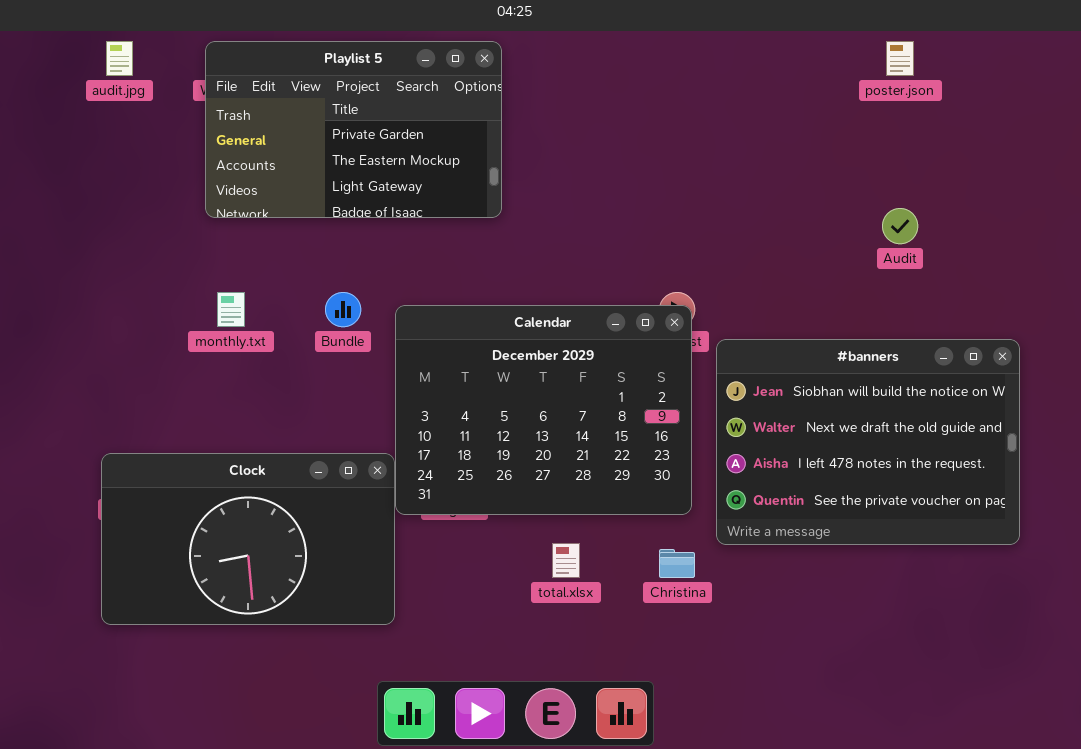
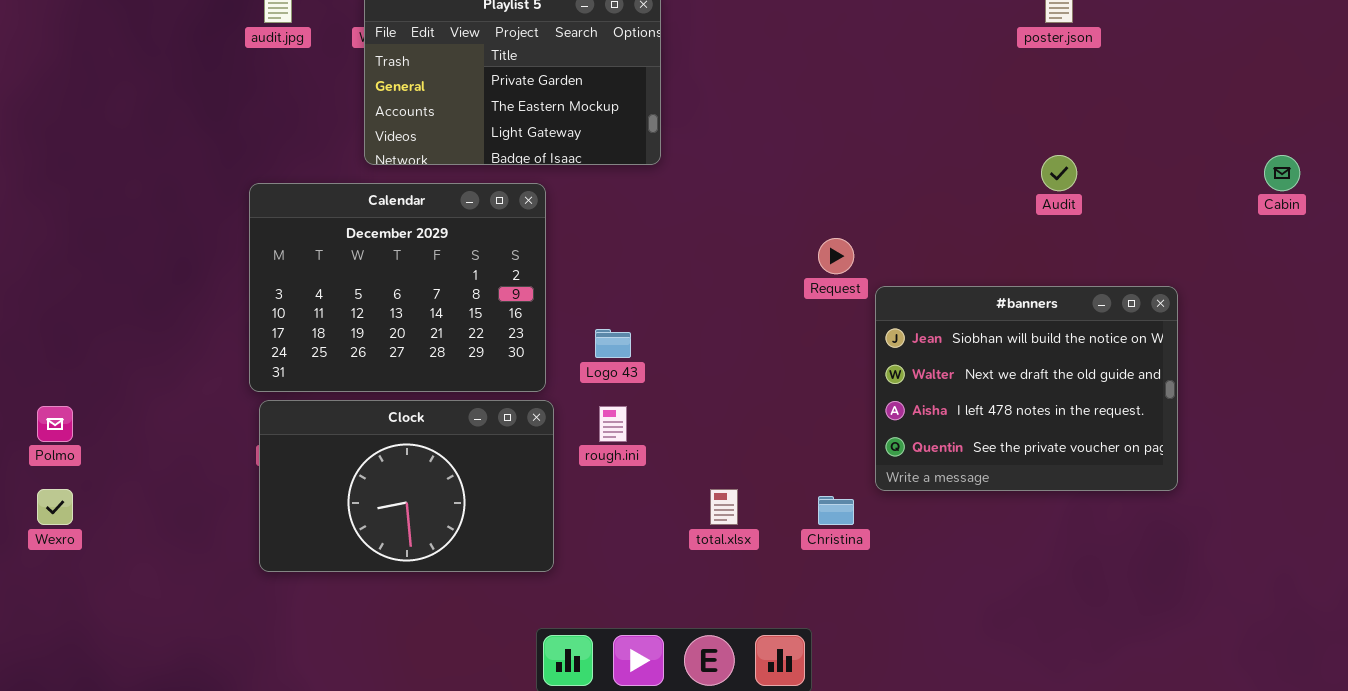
Calendar: [395,305,692,515] -> [249,183,546,392], moved

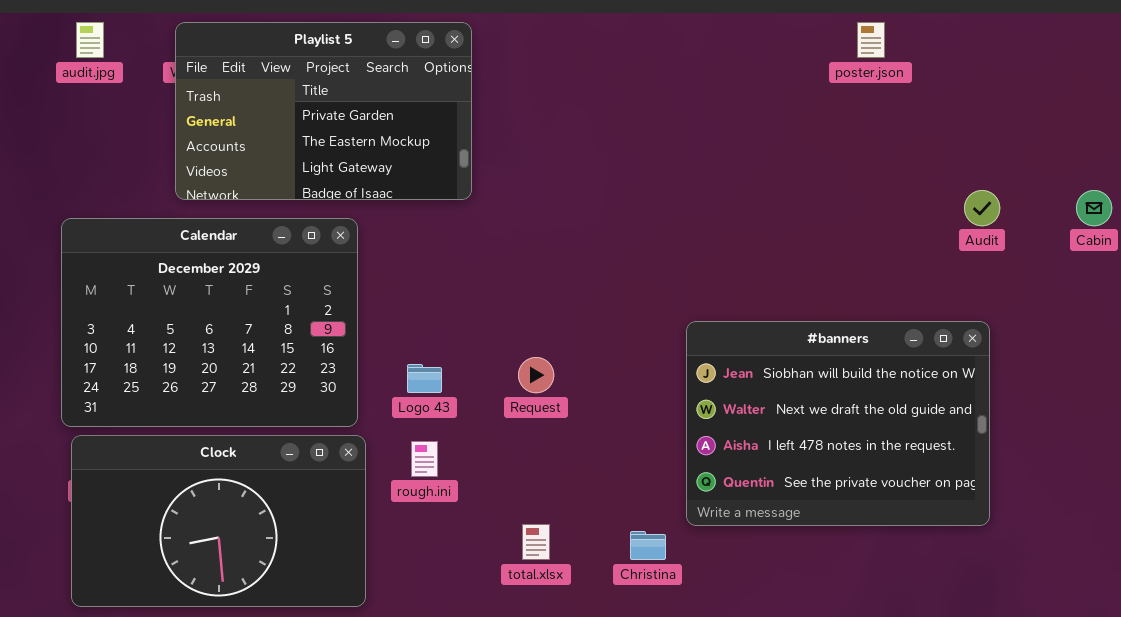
Audit: [1041,155,1077,191] -> [964,190,1000,226], moved
Request: [818,238,854,274] -> [518,357,554,393], moved

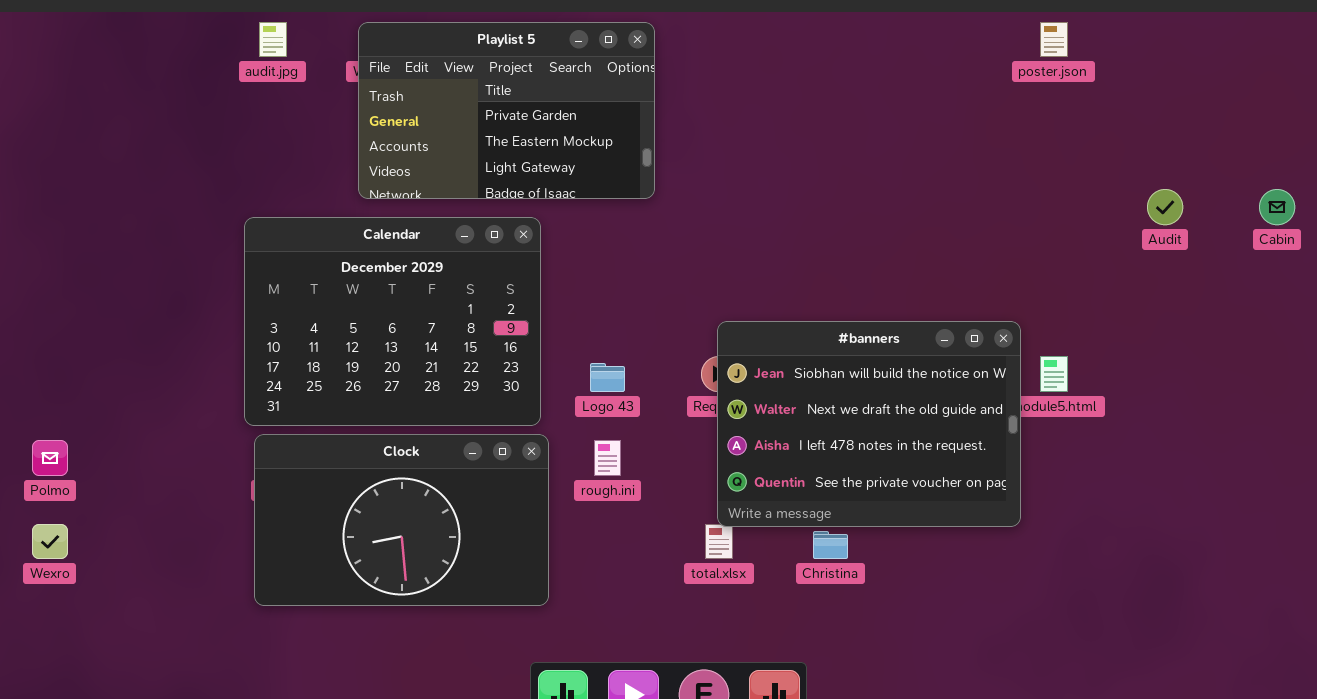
#banners: [686,321,990,526] -> [717,321,1021,527], moved

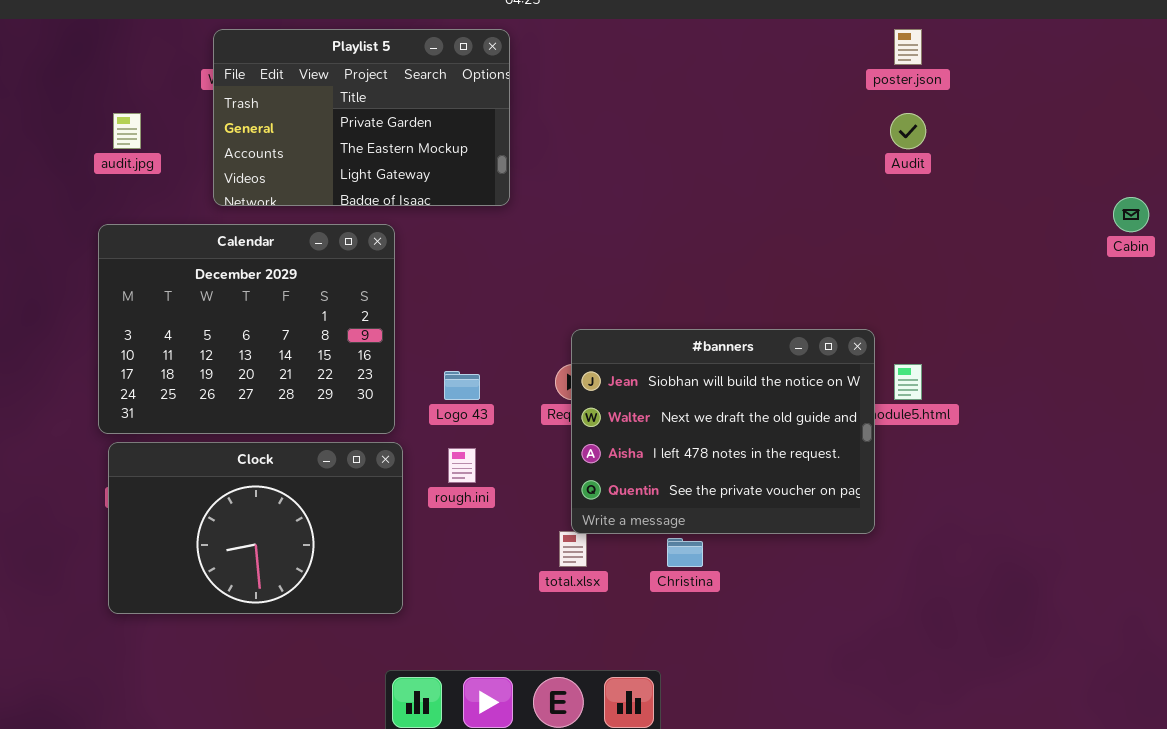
audit.jpg: [259,22,287,57] -> [113,113,141,149], moved
Audit: [1147,189,1183,225] -> [890,113,926,149], moved

